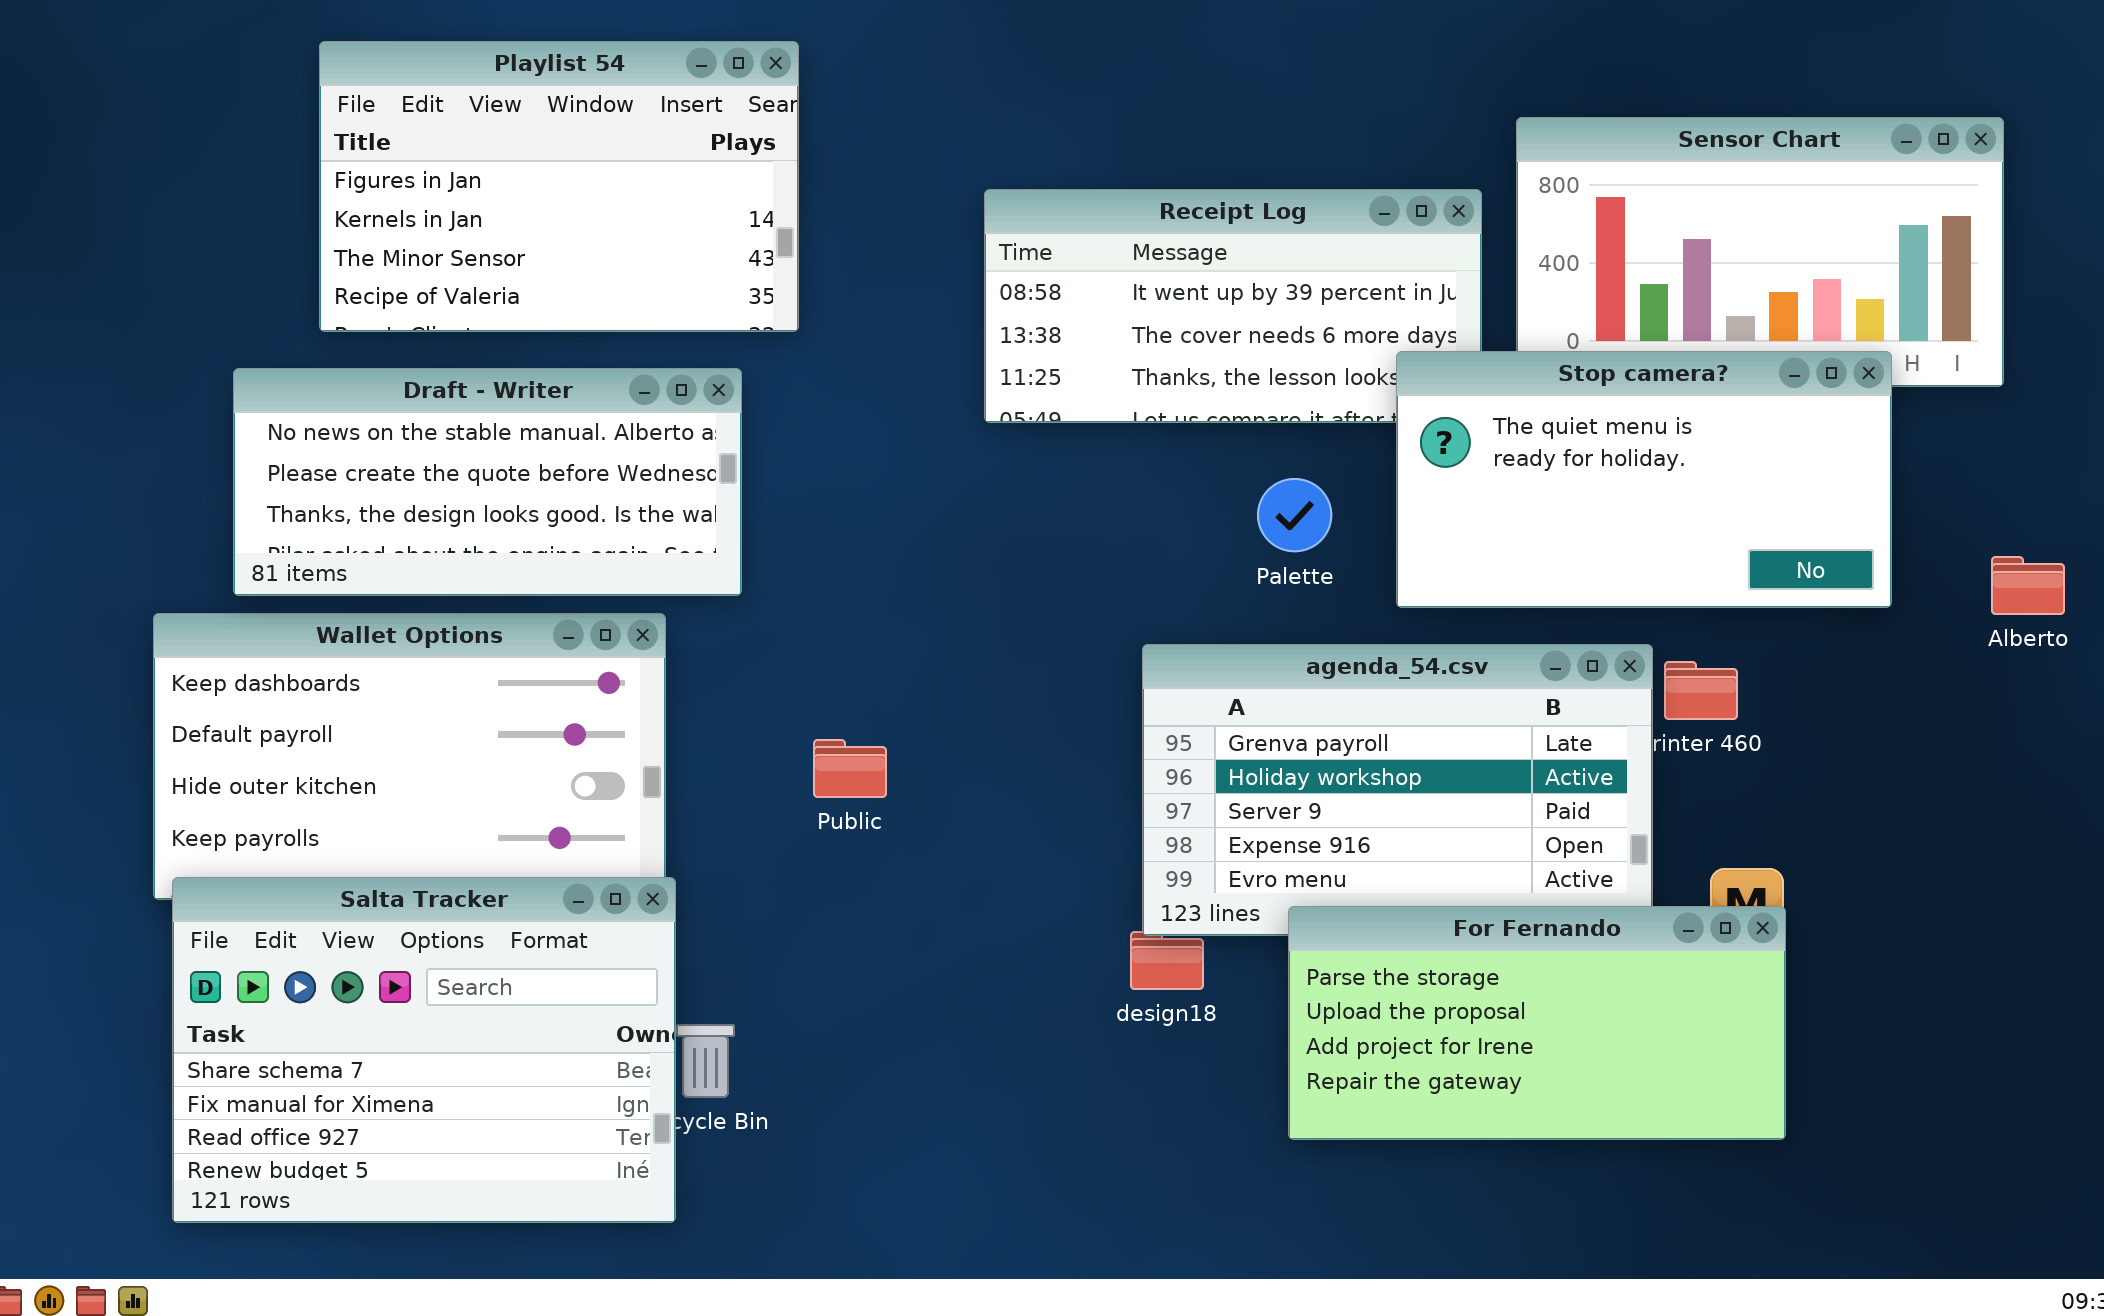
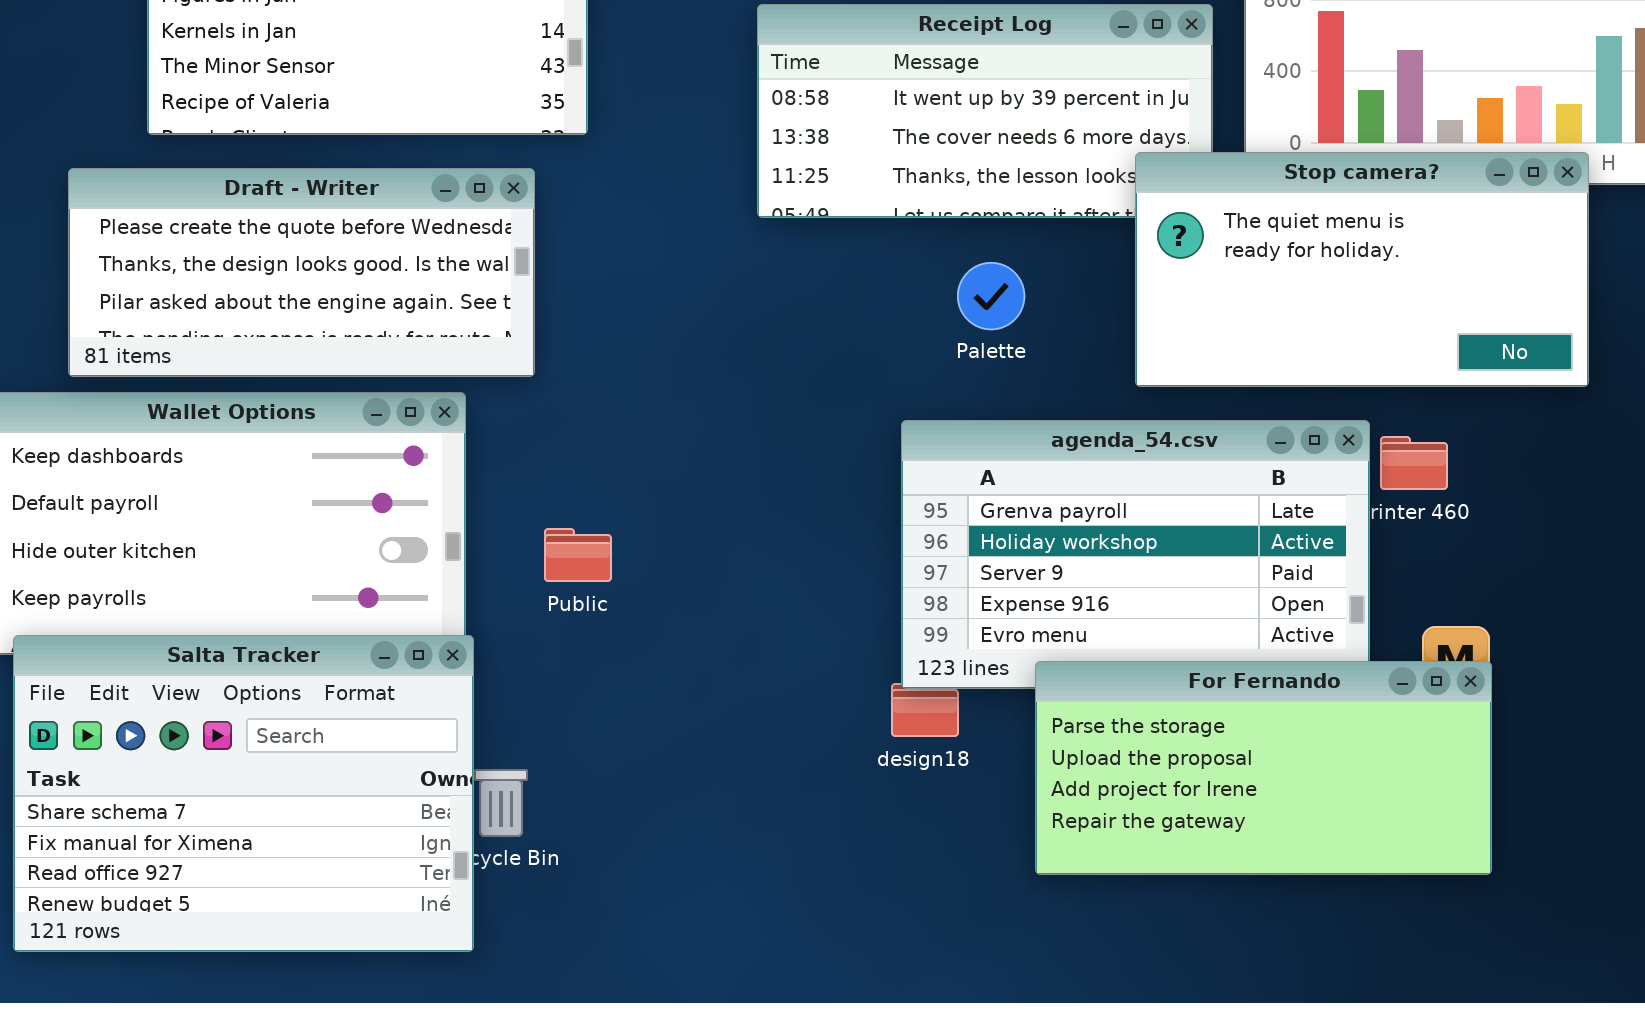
Draft - Writer: [233,368,742,596] -> [68,168,535,377], scrolled down 1 row
Palette: [1257,478,1332,552] -> [957,262,1025,330], moved
Public: [813,739,887,798] -> [544,528,612,582], moved

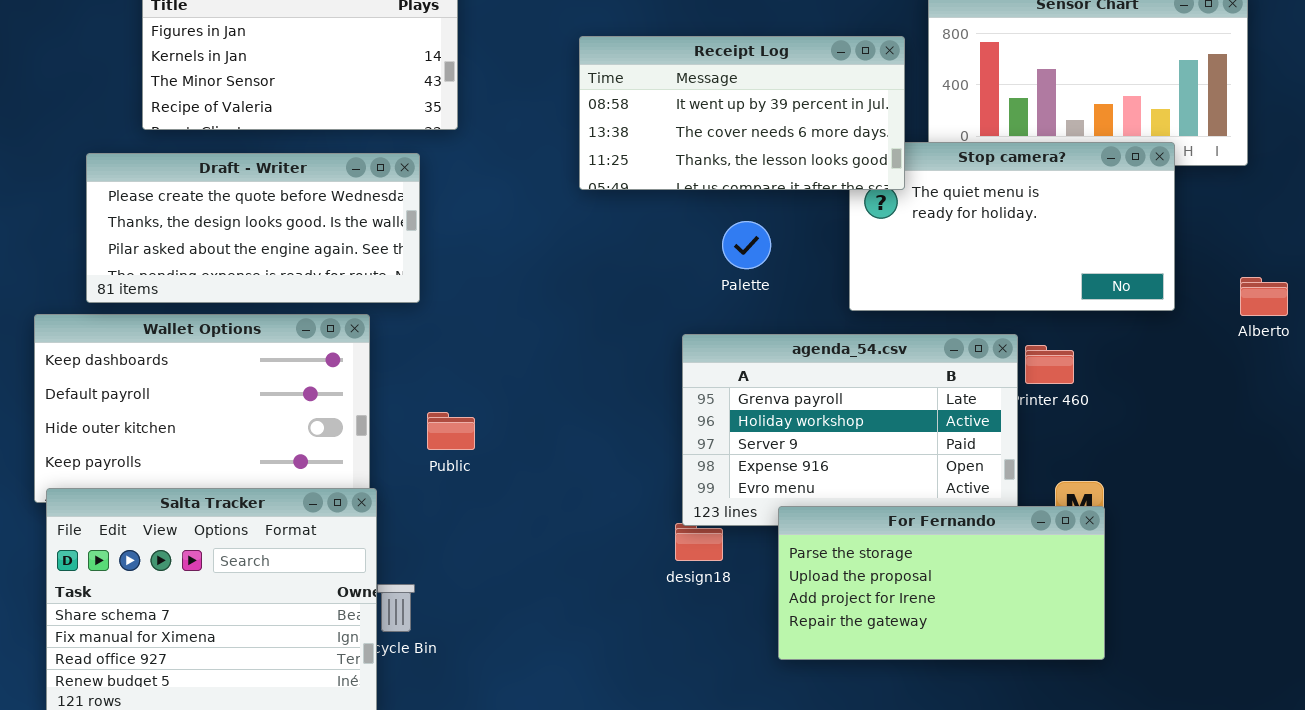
Receipt Log: [757,4,1213,218] -> [579,36,905,190], raised

